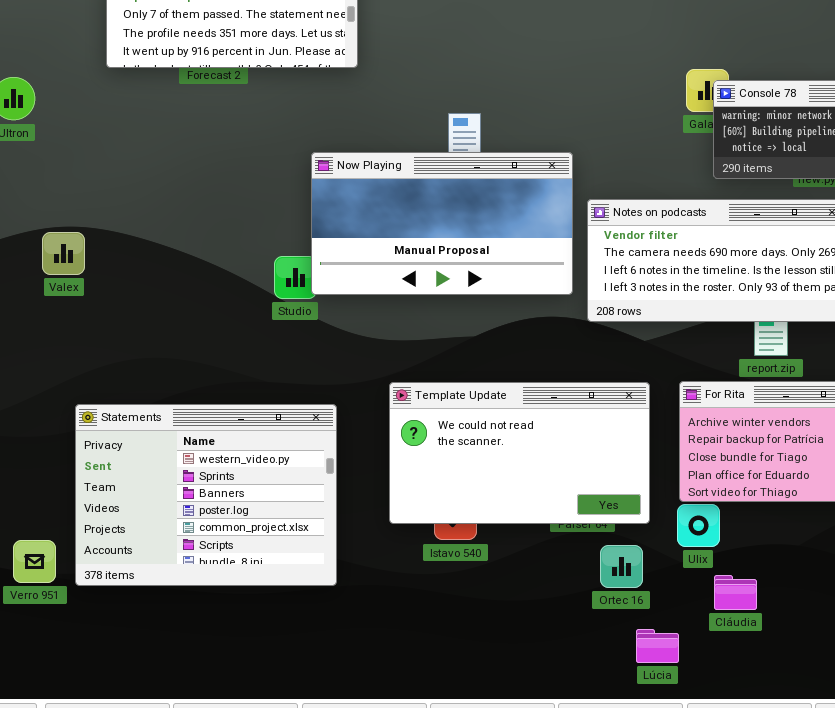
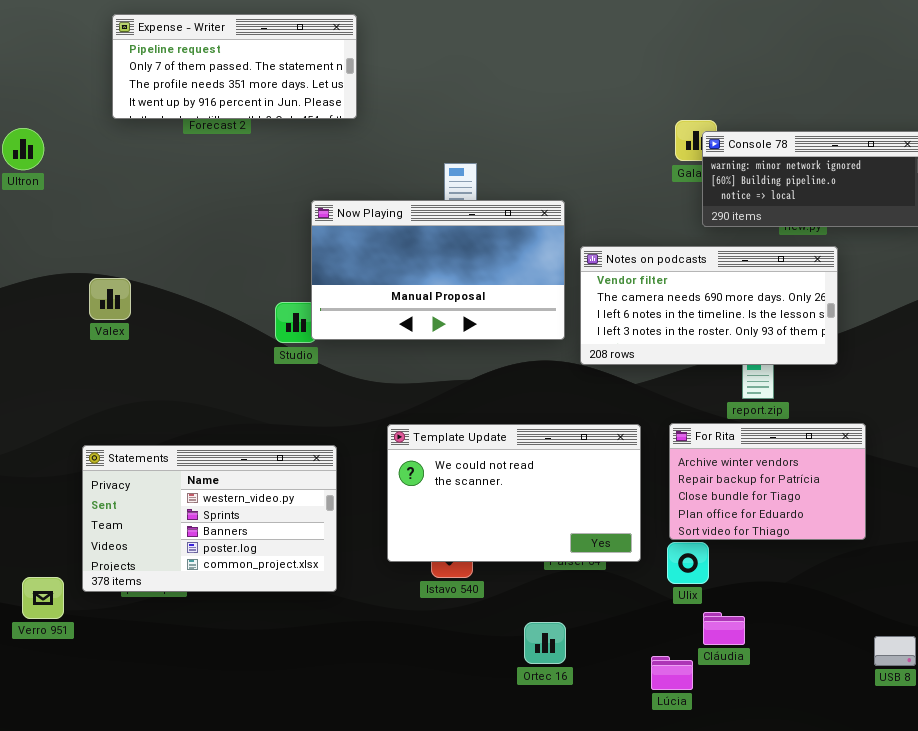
Valex: [42,232,85,275] -> [89,278,131,320], moved
Statements: [75,404,337,586] -> [82,445,337,592], resized
Ortec 16: [600,545,643,588] -> [524,622,566,664], moved
Lúcia: [636,629,679,663] -> [651,656,693,690], moved

